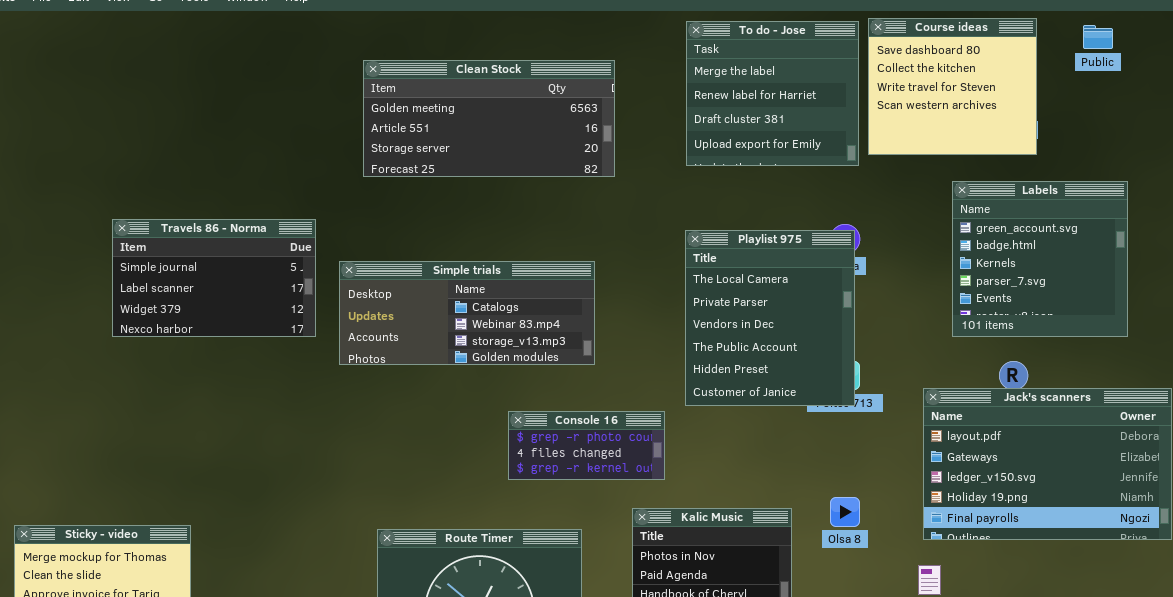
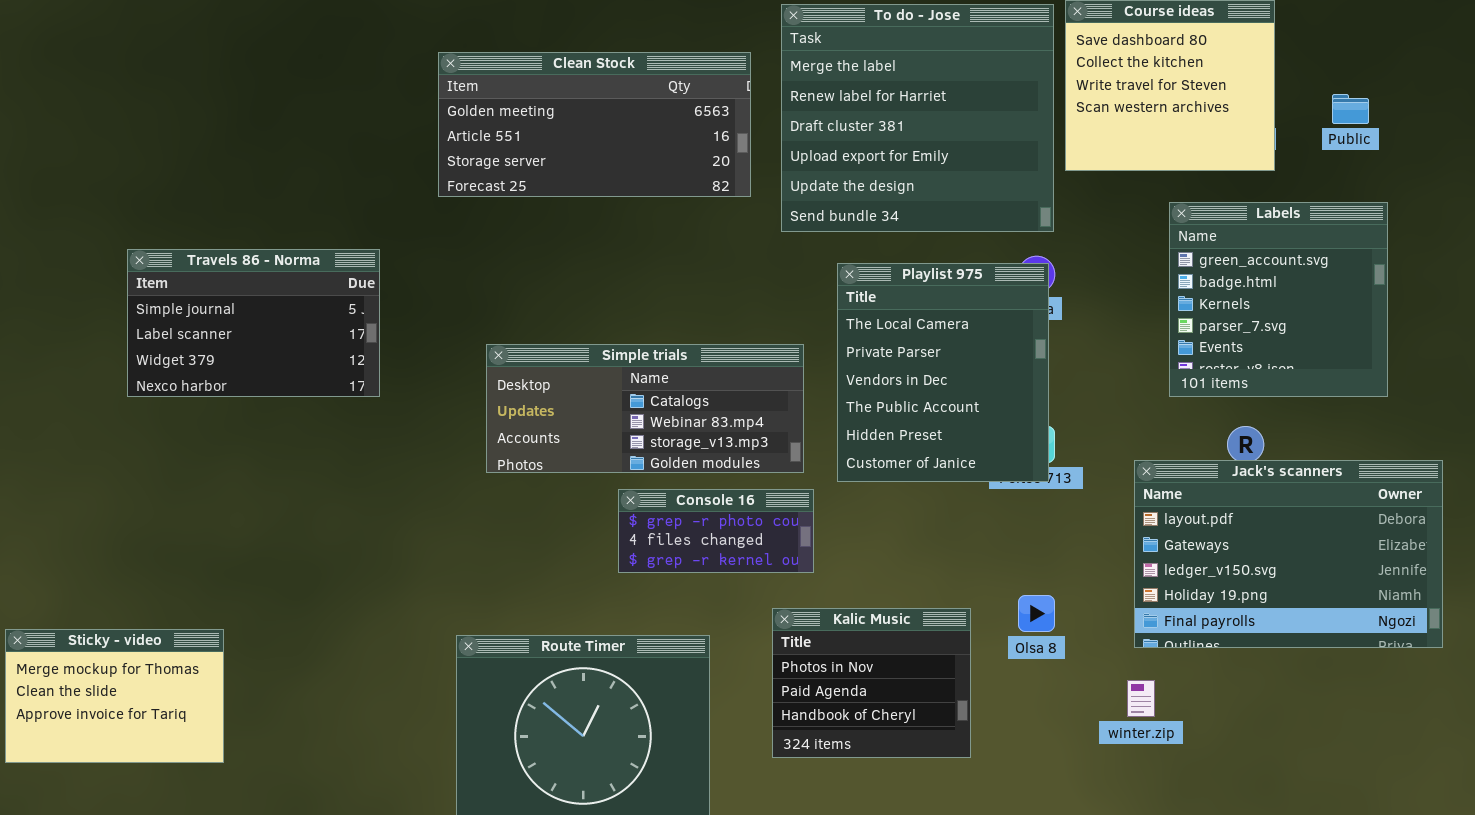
To do - Jose: [686,21,859,166] -> [781,4,1054,232], resized
Public: [1083,25,1113,49] -> [1332,94,1369,124], moved
Simple trials: [339,261,595,365] -> [486,344,804,473], moved

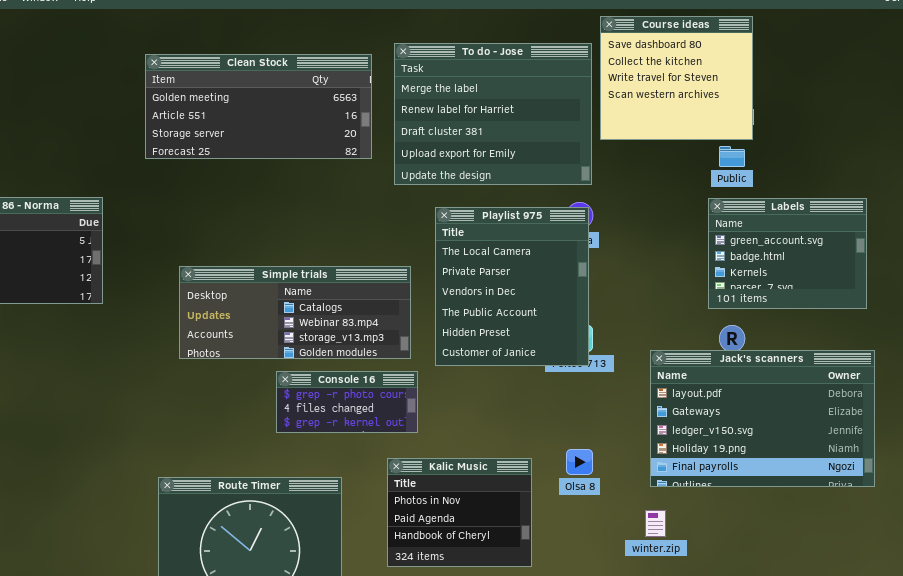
To do - Jose: [781,4,1054,232] -> [394,43,592,185], resized
Public: [1332,94,1369,124] -> [719,146,745,167], moved
Labels: [1169,202,1388,397] -> [708,198,867,309], moved, resized

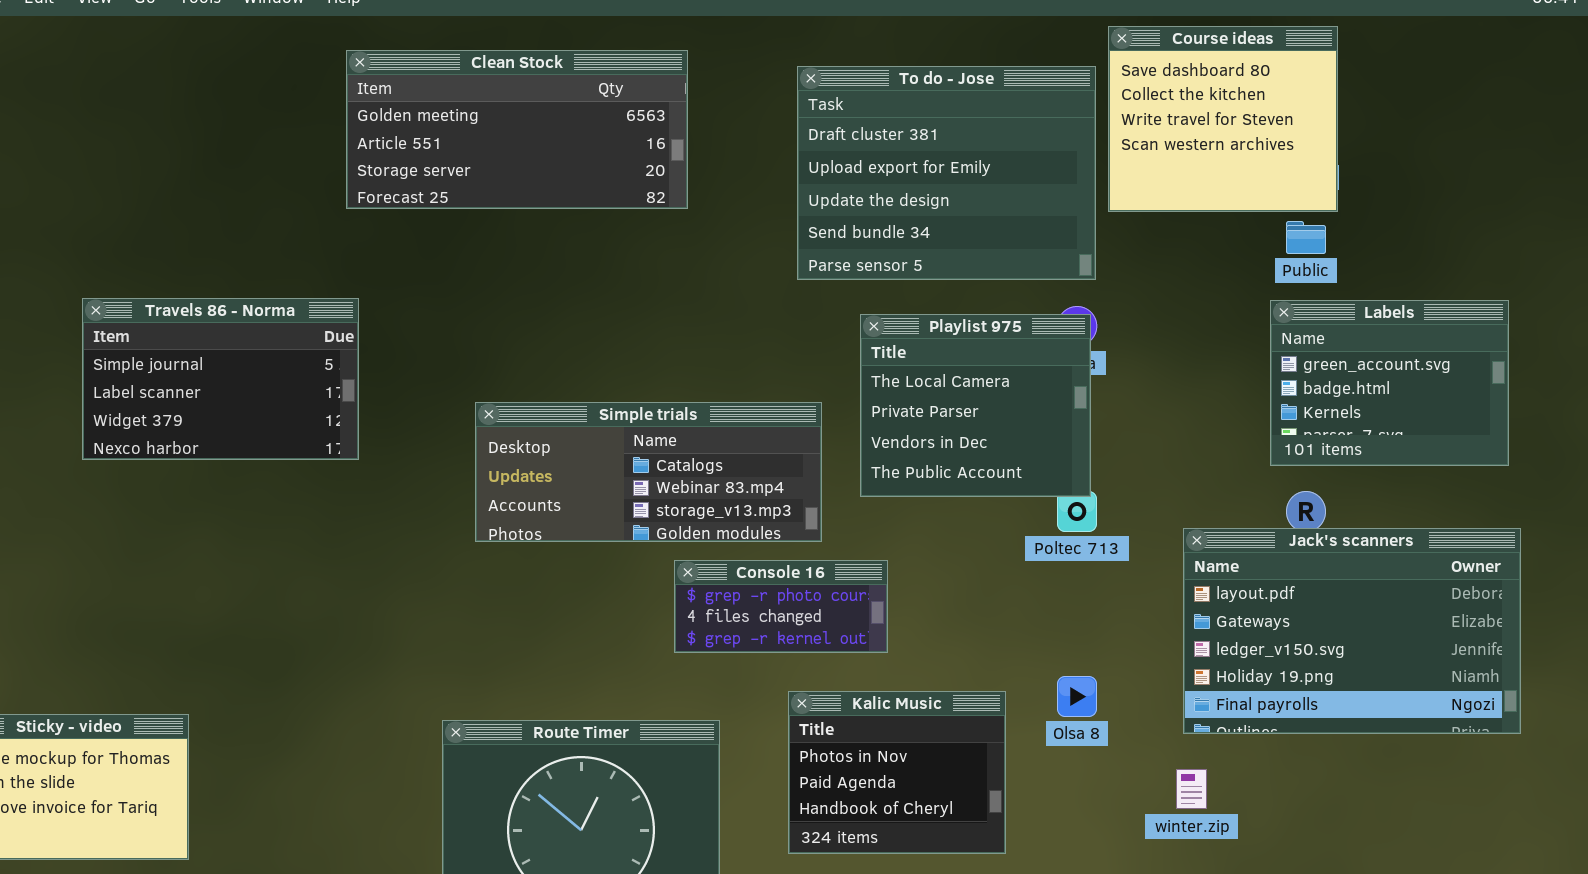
To do - Jose: [394,43,592,185] -> [797,66,1096,280], scrolled down 2 rows
Clean Stock: [145,54,372,159] -> [346,50,688,209], moved
Playlist 975: [435,207,589,366] -> [860,314,1091,497], resized
Console 16: [276,371,418,433] -> [674,560,888,653], moved

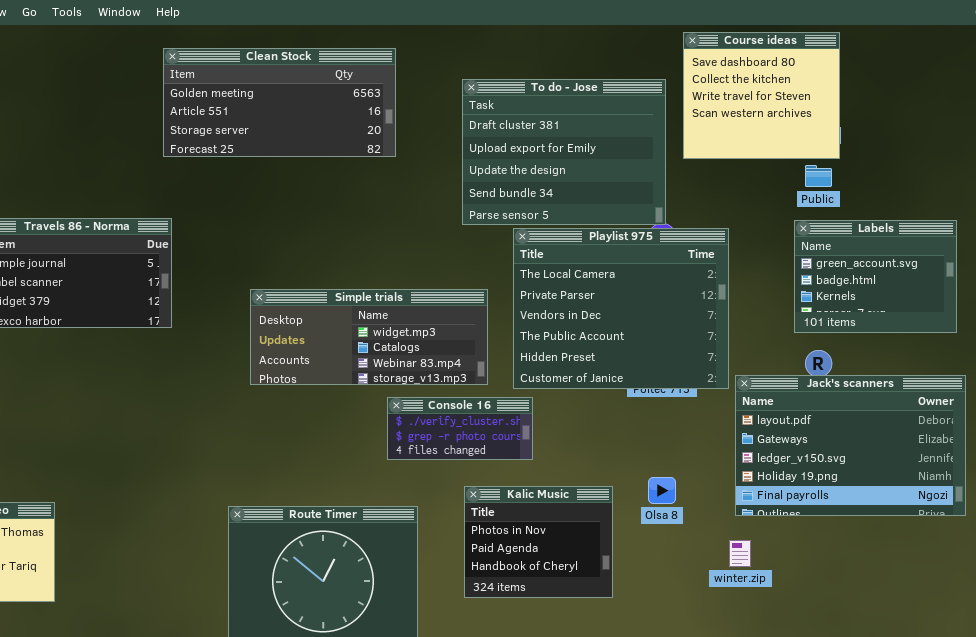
To do - Jose: [797,66,1096,280] -> [462,79,666,225], moved
Playlist 975: [860,314,1091,497] -> [513,228,729,389], resized
Simple trials: [475,402,822,542] -> [250,289,488,385], scrolled up 1 row
Console 16: [674,560,888,653] -> [387,397,533,460], scrolled up 1 row

